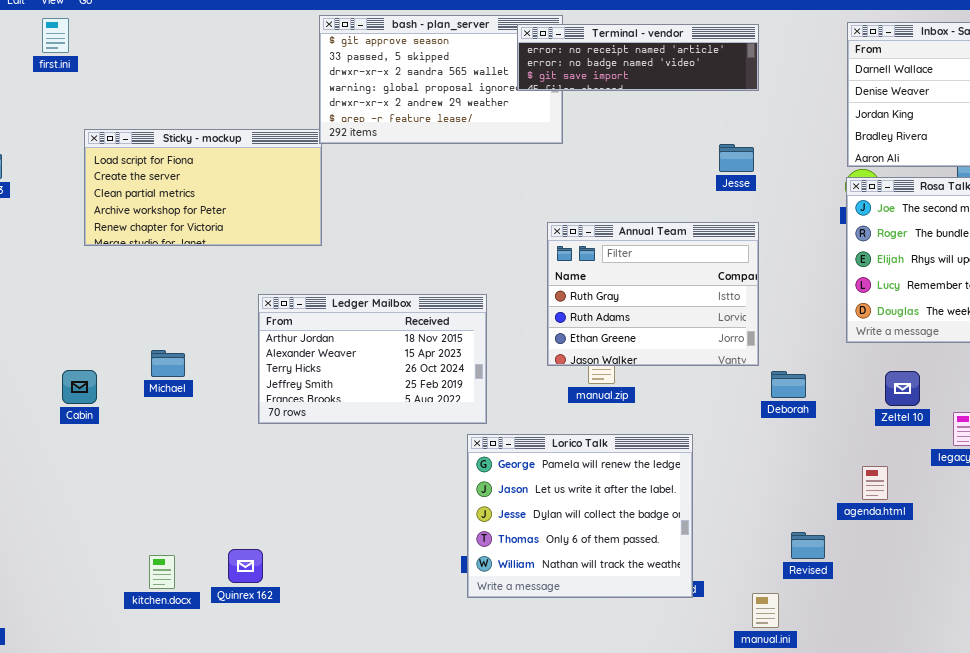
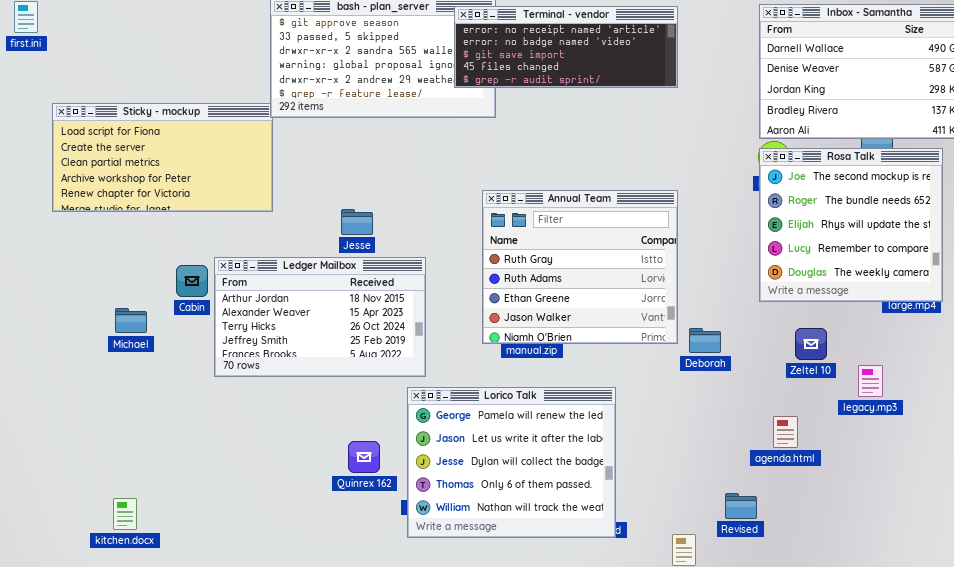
Terminal - vendor: [517,24,759,91] -> [454,6,678,88], resized
Jesse: [719,144,754,172] -> [341,209,373,235], moved
Annual Team: [547,222,759,366] -> [482,190,678,344], resized
Cabin: [62,370,97,404] -> [176,265,208,297], moved
Revised: [791,532,825,559] -> [725,493,757,519], moved
Quinrex 162: [228,549,263,583] -> [348,441,380,473], moved

